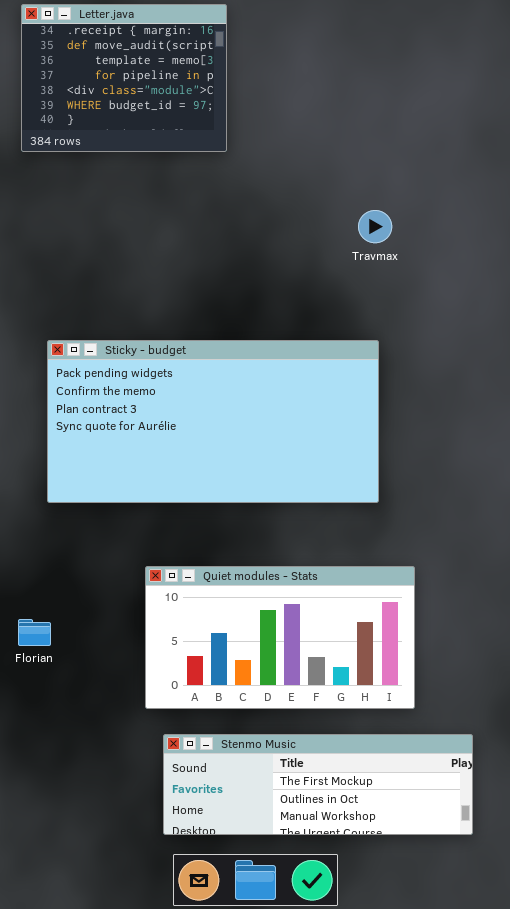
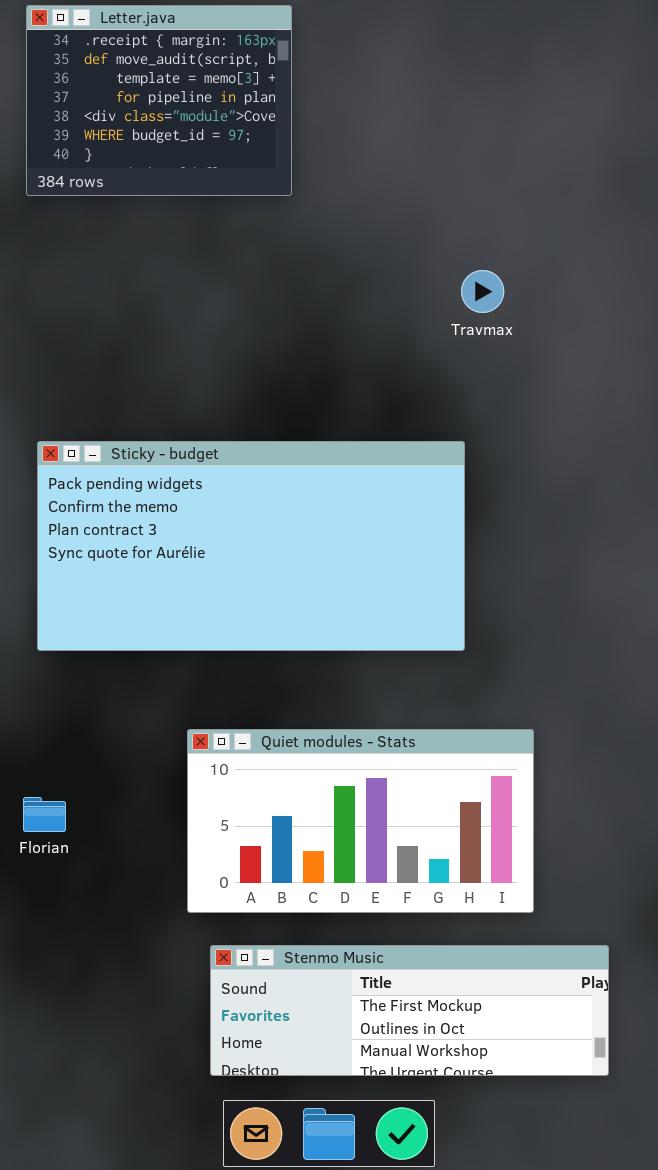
Sticky - budget: [47,340,379,503] -> [37,441,465,651], moved

